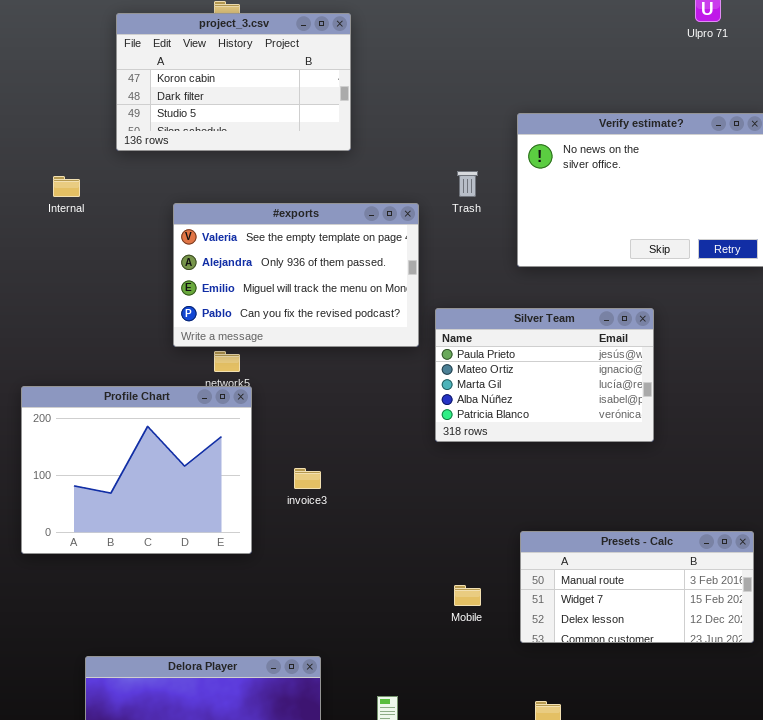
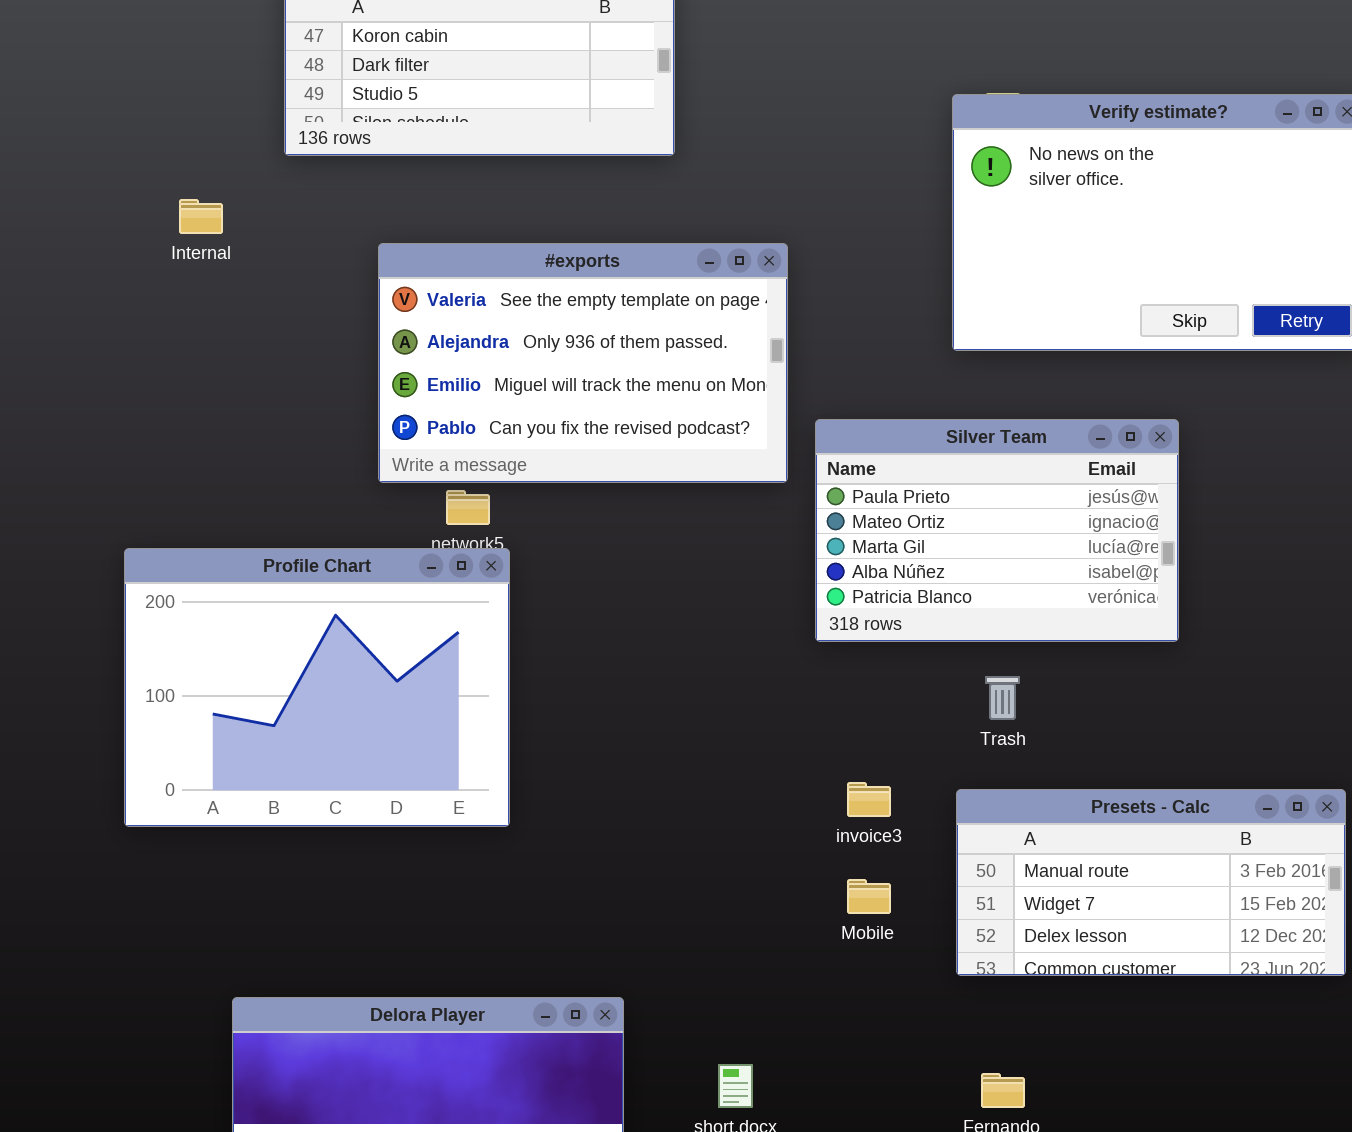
Trash: [457,171,478,197] -> [985,676,1020,720], moved
invoice3: [294,468,321,489] -> [847,782,891,817], moved

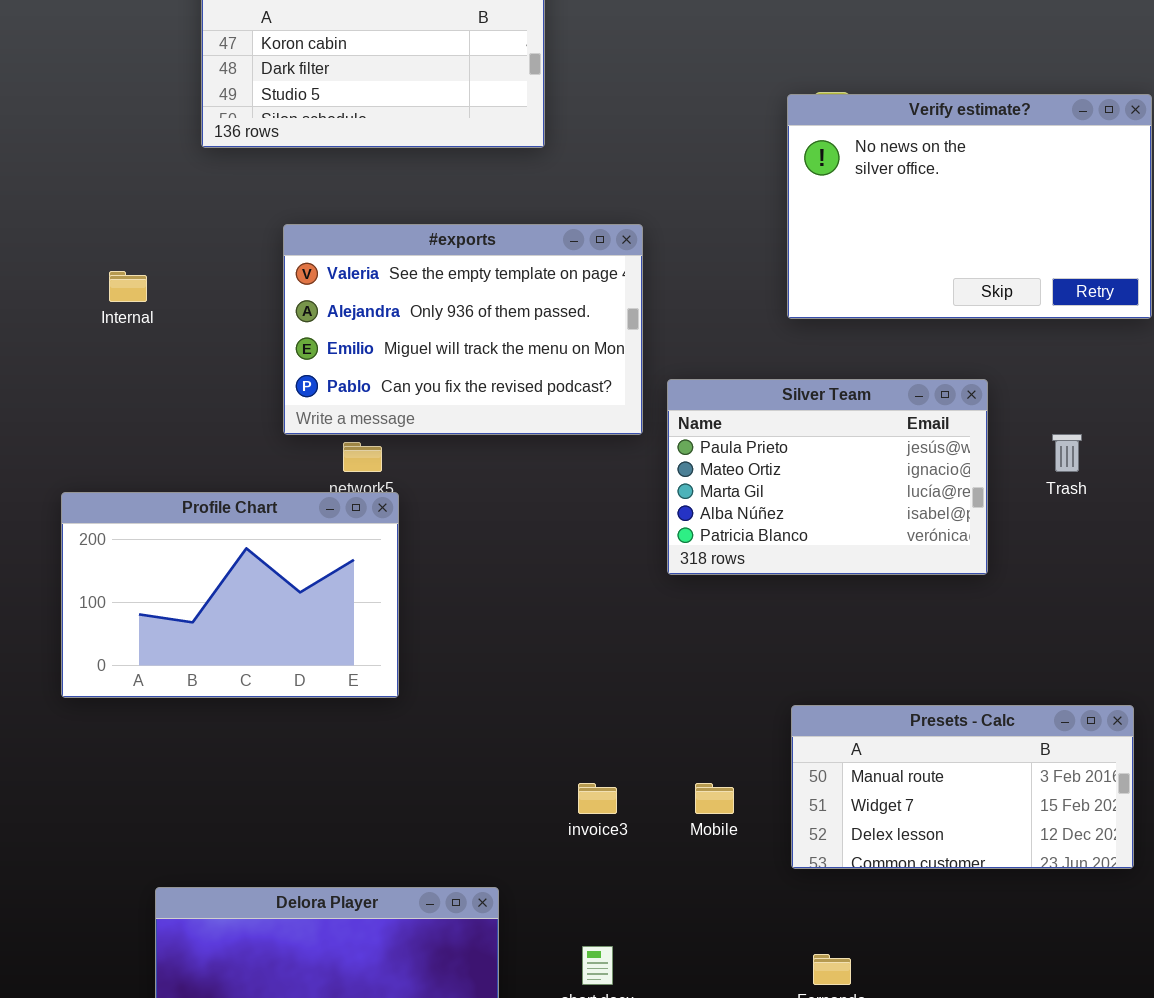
Internal: [179,199,223,234] -> [109,271,147,302], moved
Profile Chart: [124,548,510,827] -> [61,492,399,698], resized
Trash: [985,676,1020,720] -> [1052,434,1082,472], moved
invoice3: [847,782,891,817] -> [578,783,617,814], moved

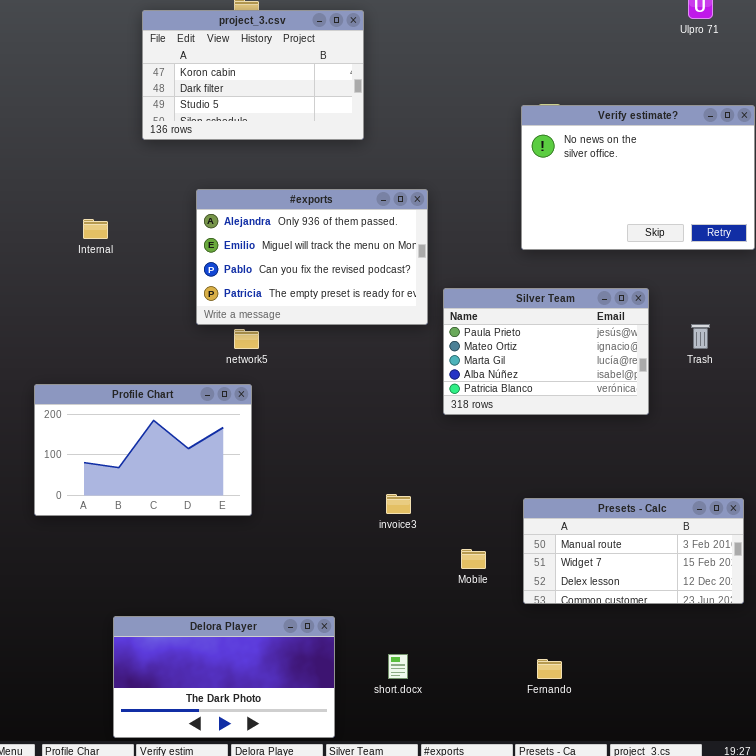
#exports: [283,224,643,435] -> [196,189,428,325], scrolled down 1 row
Profile Chart: [61,492,399,698] -> [34,384,252,516], moved
invoice3: [578,783,617,814] -> [386,494,411,514], moved

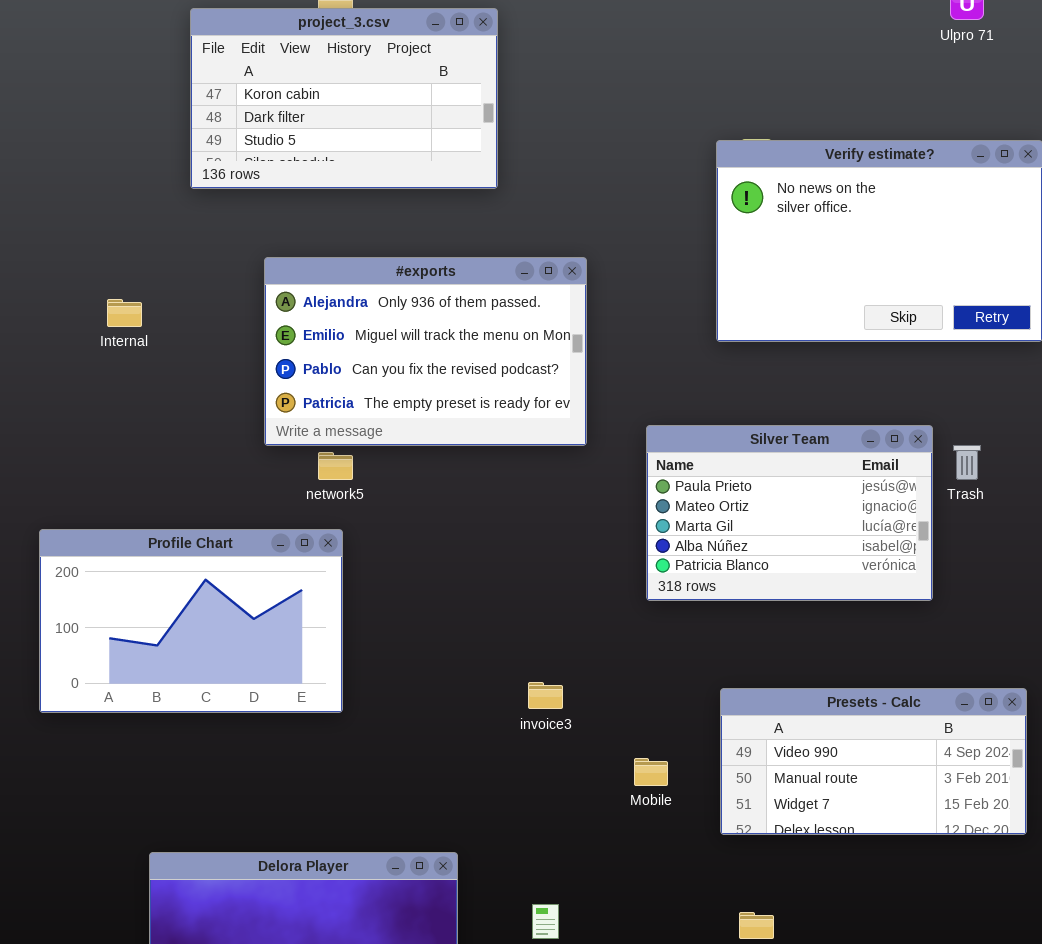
Silver Team: [443,288,649,415] -> [646,425,933,601], moved
Presets - Calc: [523,498,744,604] -> [720,688,1027,835], scrolled up 1 row

